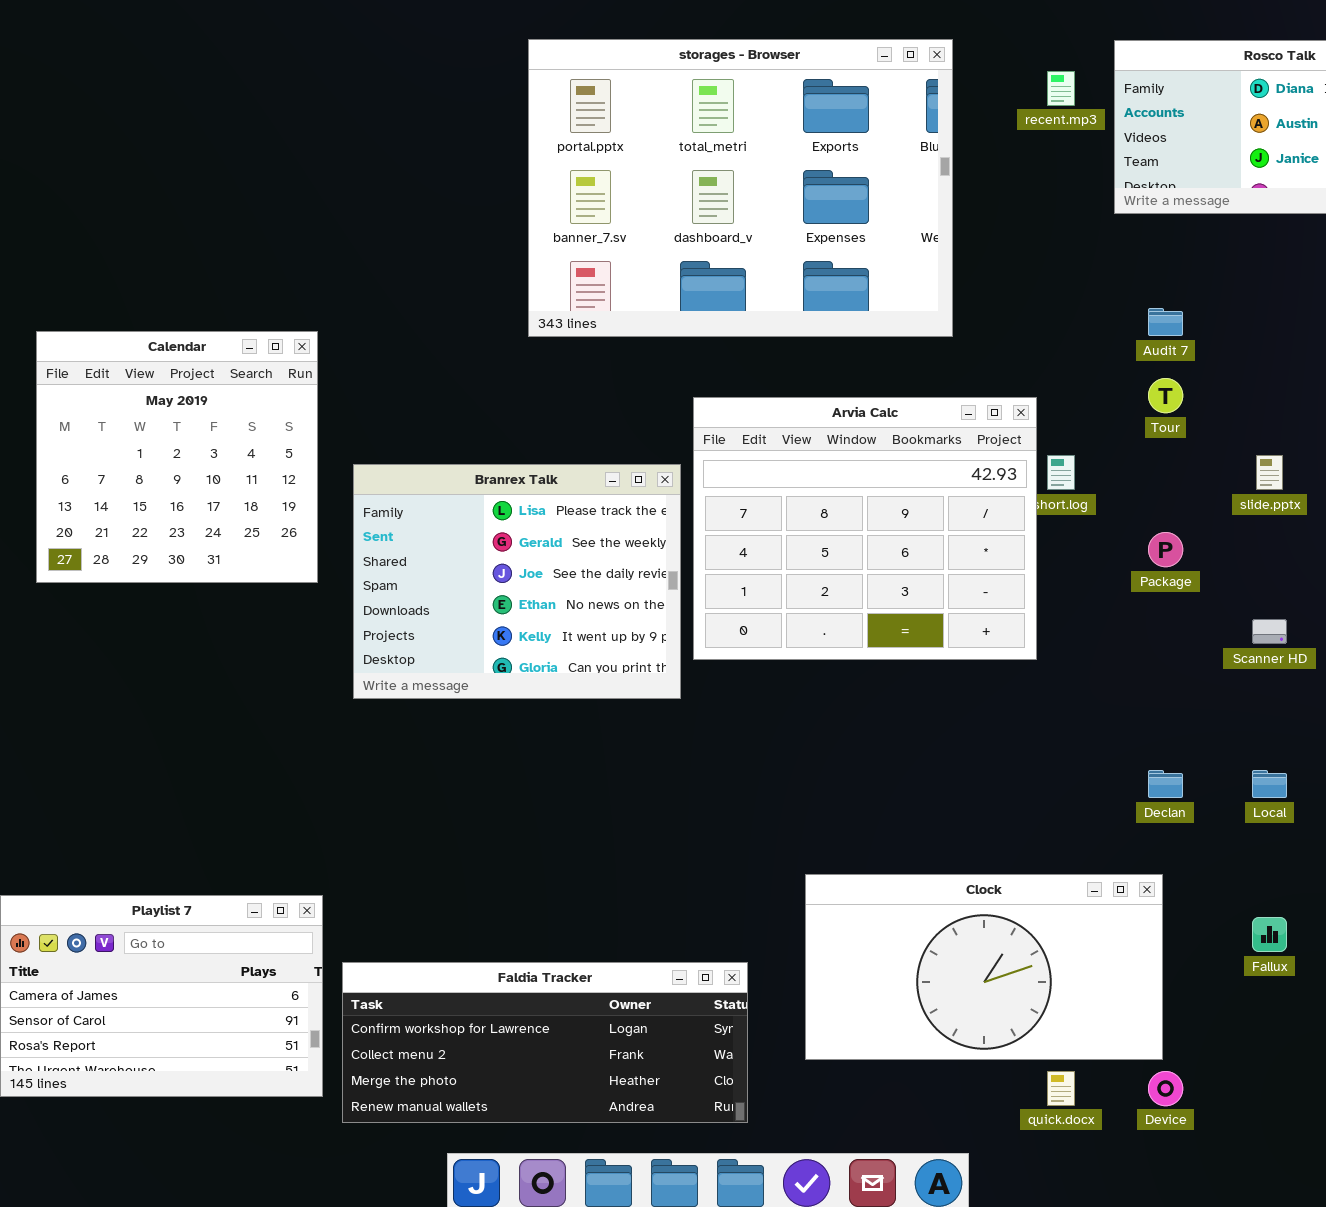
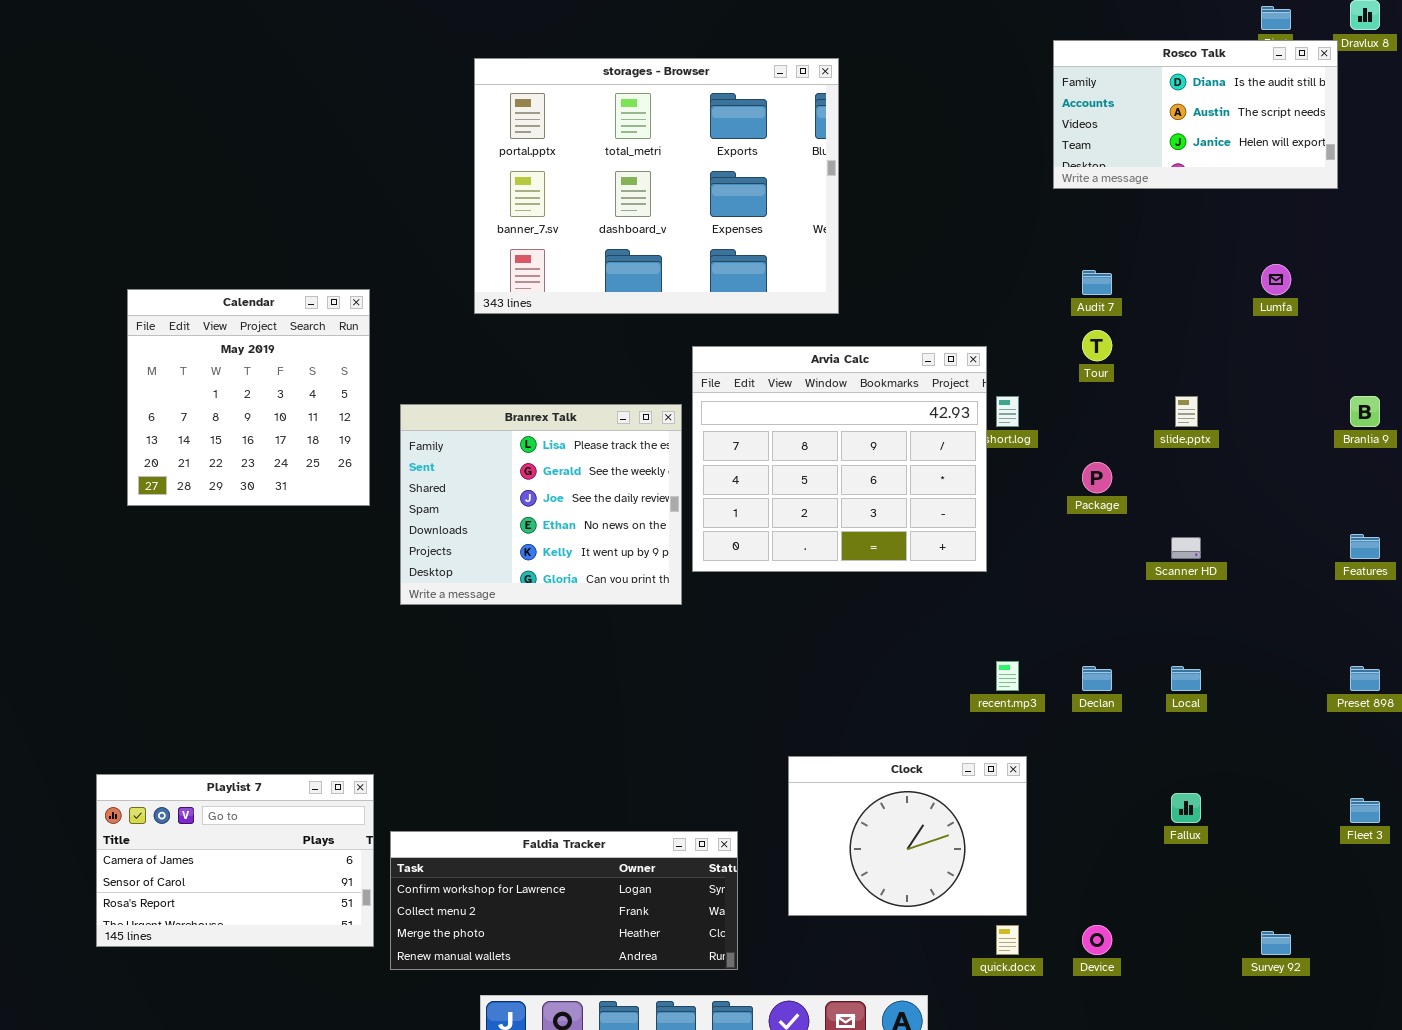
storages - Browser: [528,39,953,337] -> [474,58,839,314], moved
recent.mp3: [1047,71,1075,106] -> [996,661,1019,691], moved
Clock: [805,874,1163,1060] -> [788,756,1027,916], resized

